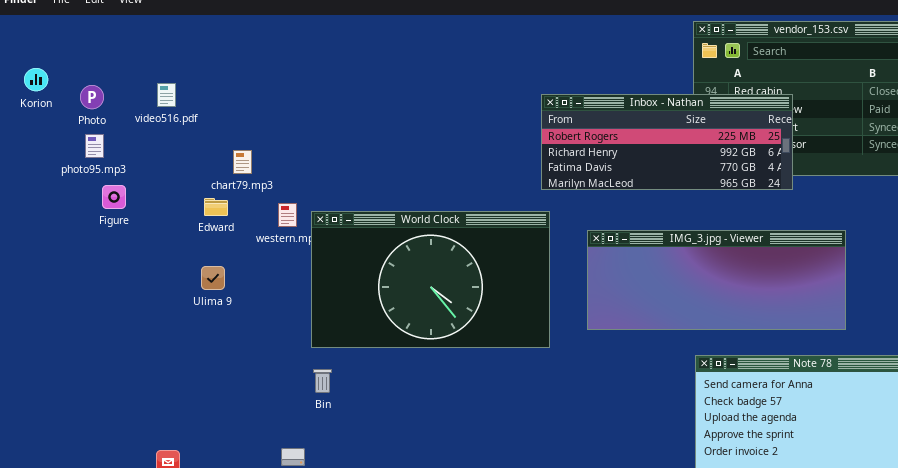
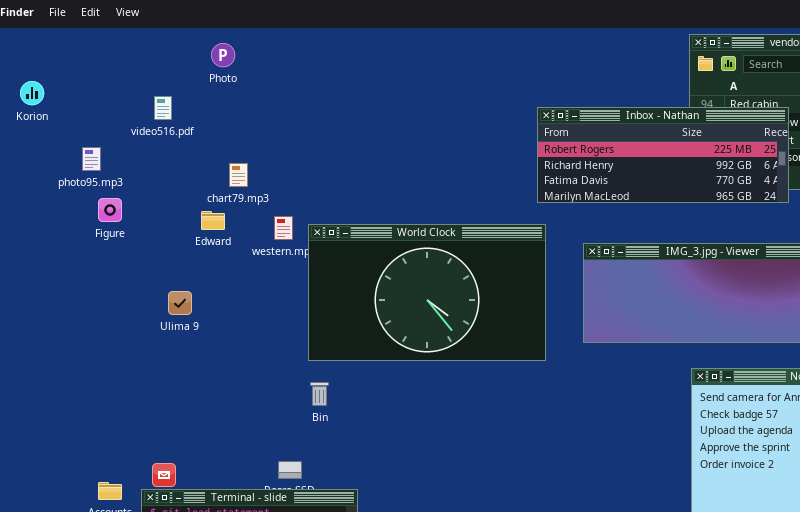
Photo: [80,85,104,109] -> [211,43,235,67], moved
Ulima 9: [201,266,225,290] -> [168,291,192,315], moved

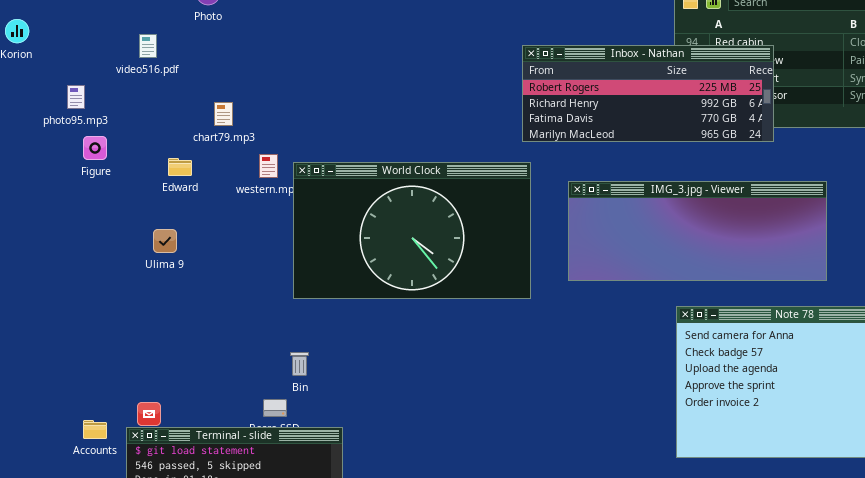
Edward: [201,211,225,230] -> [168,158,192,176], moved
Bin: [310,382,329,406] -> [290,352,309,376], moved

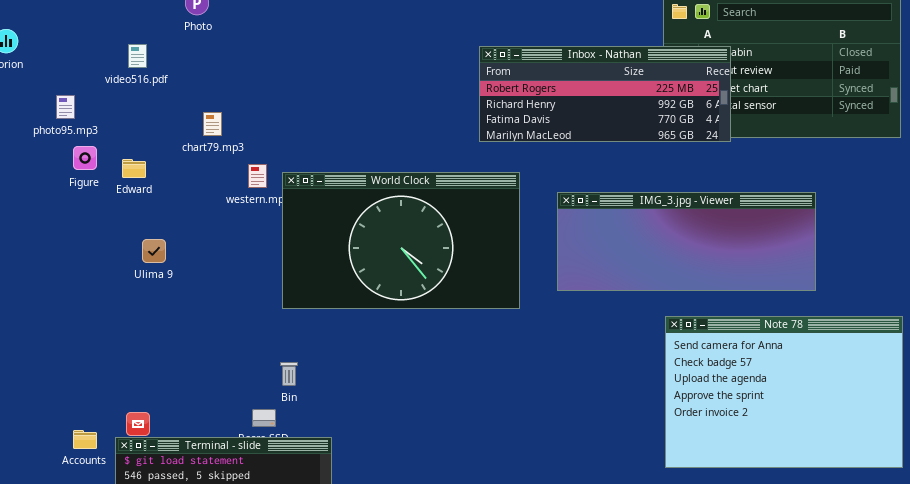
Inbox - Nathan: [522,45,774,142] -> [479,46,731,142], moved
Edward: [168,158,192,176] -> [122,159,146,178], moved

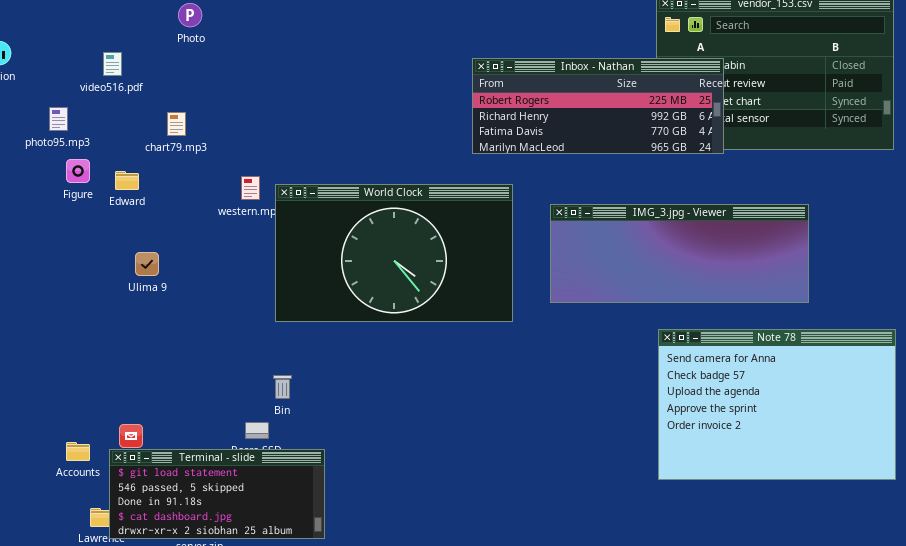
video516.pdf: [128,44,147,68] -> [103,52,122,76], moved
chart79.mp3: [203,112,222,136] -> [167,112,186,136], moved

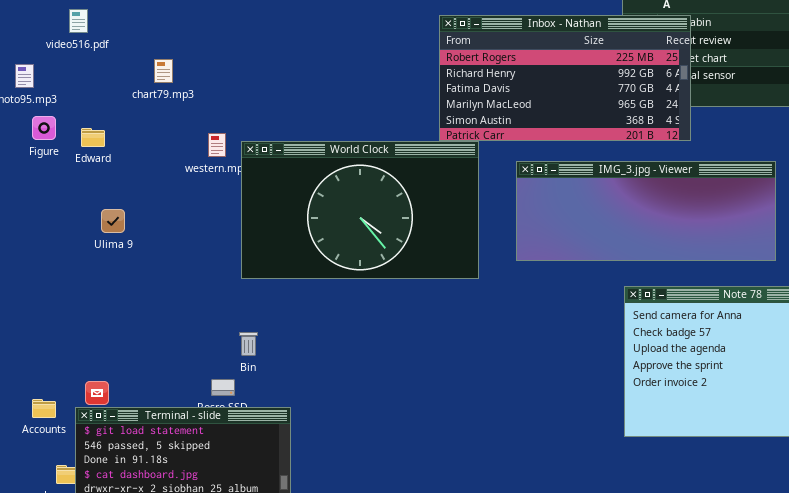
Inbox - Nathan: [472,58,724,154] -> [439,15,691,141], resized
chart79.mp3: [167,112,186,136] -> [154,59,173,83], moved

